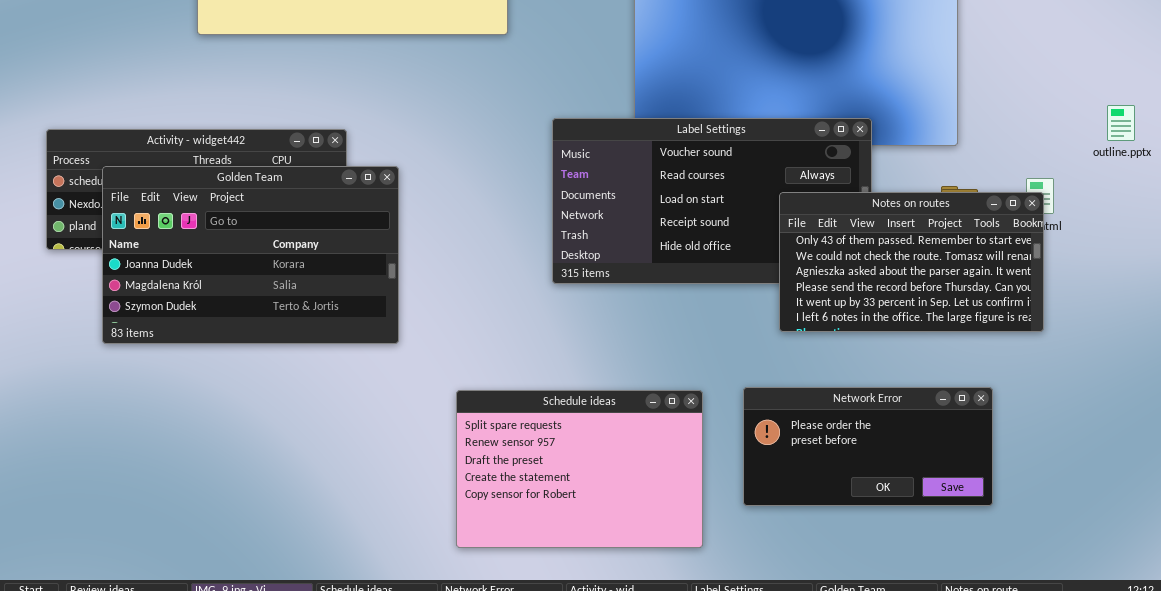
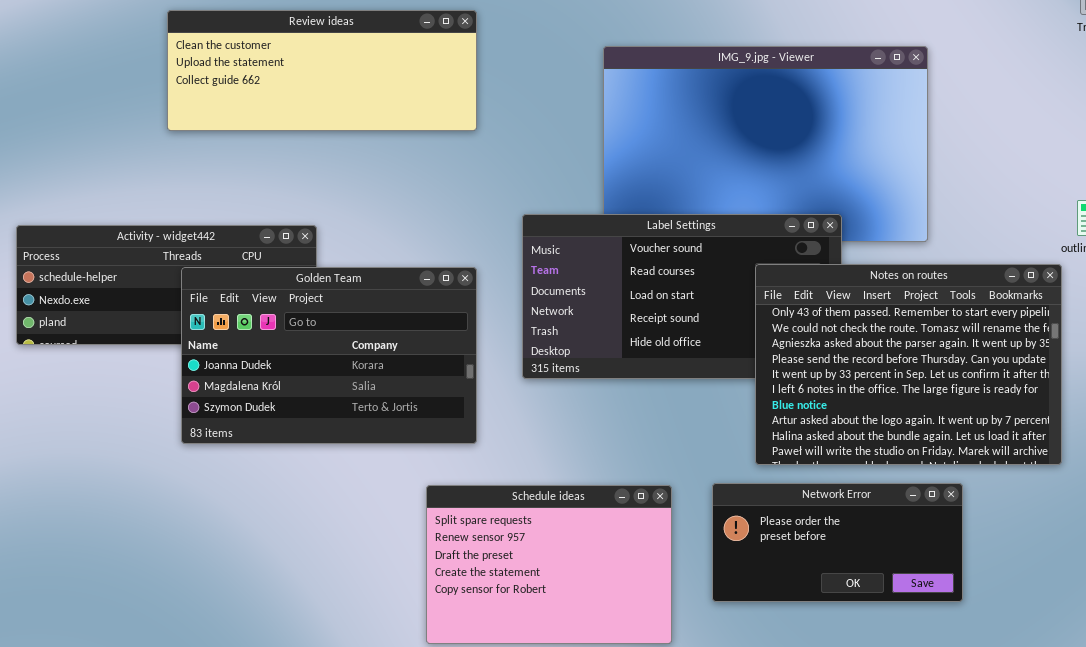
Golden Team: [102,166,399,344] -> [181,267,477,444], moved
Notes on routes: [779,192,1044,332] -> [755,264,1062,465], moved, resized

